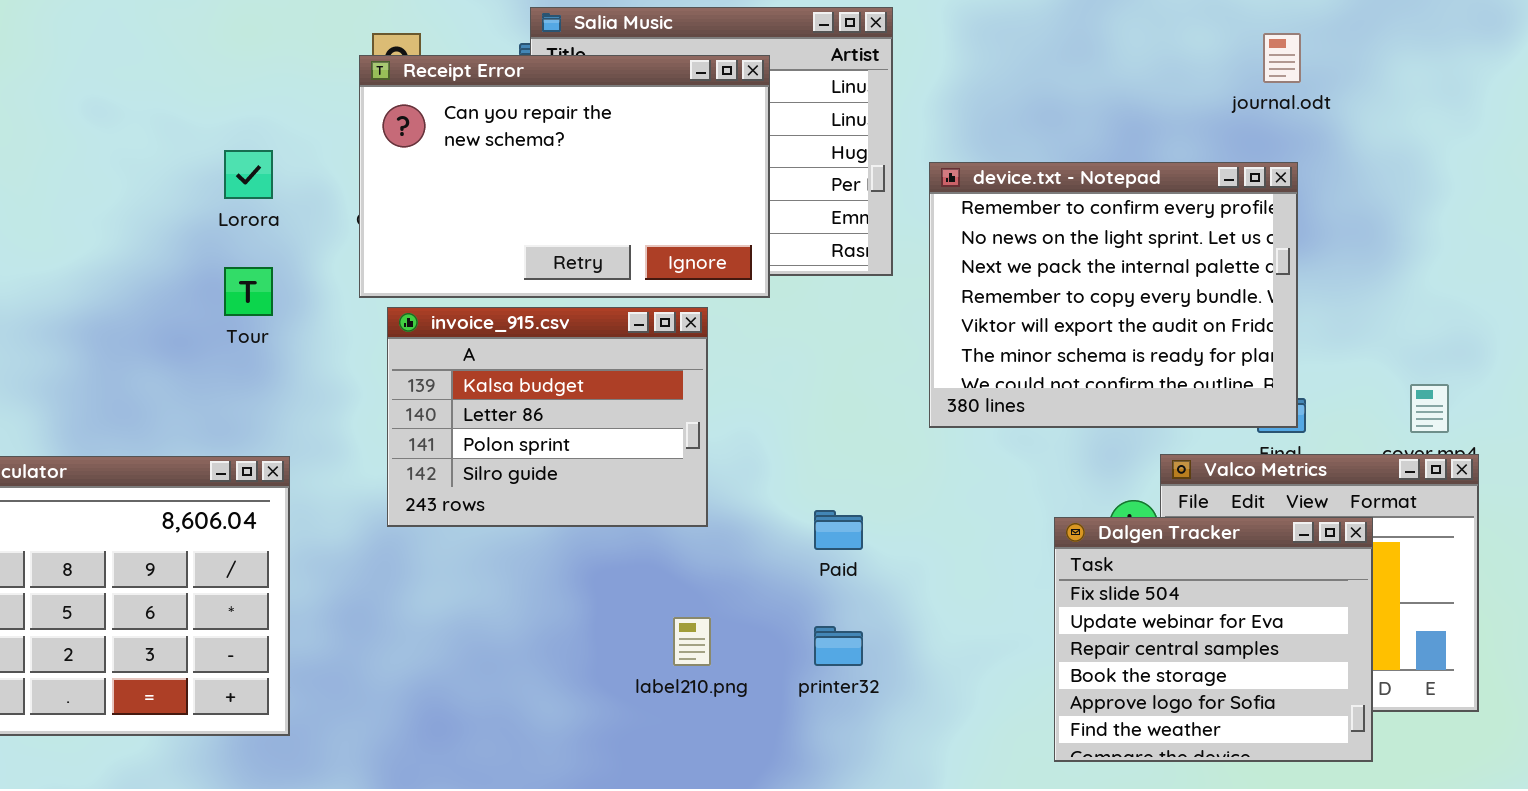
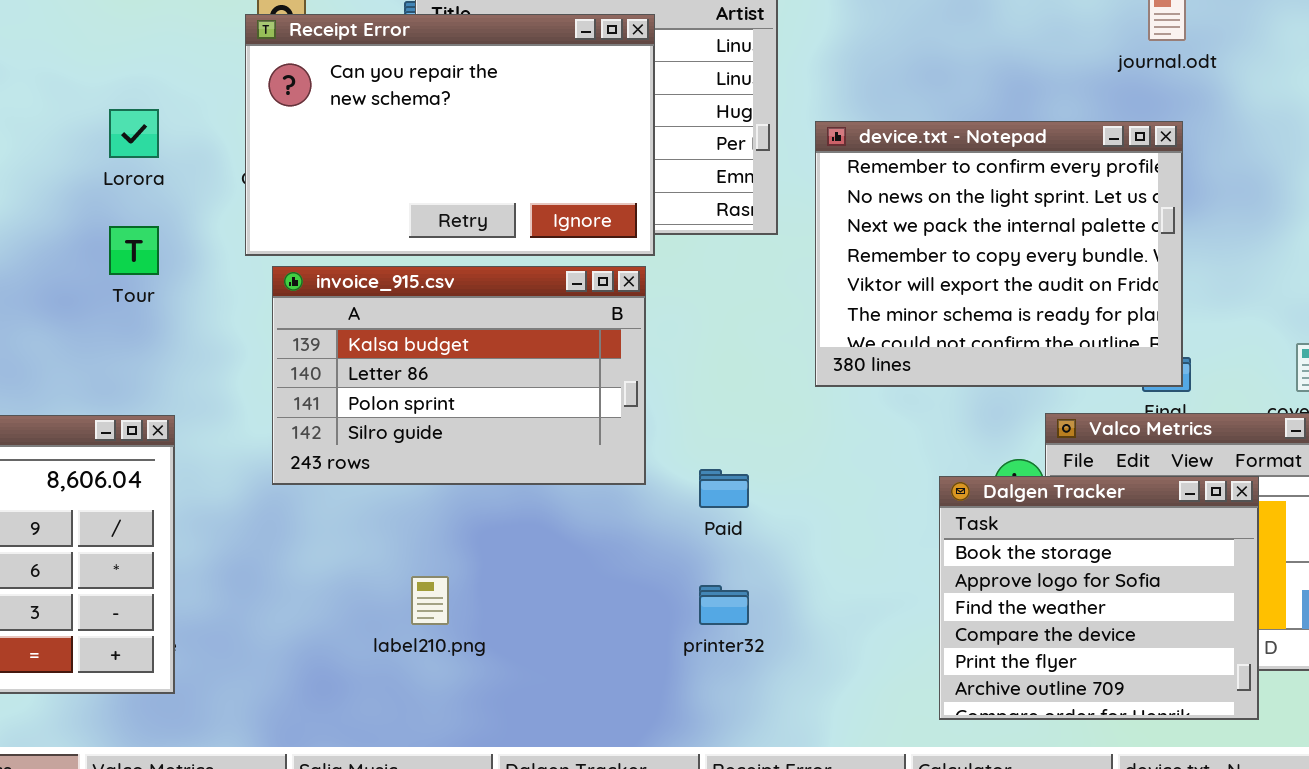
invoice_915.csv: [387,307,708,527] -> [272,266,646,485], resized
Dalgen Tracker: [1054,517,1373,762] -> [939,476,1259,720], scrolled down 3 rows
label210.png: [673,617,711,666] -> [411,576,449,625], moved

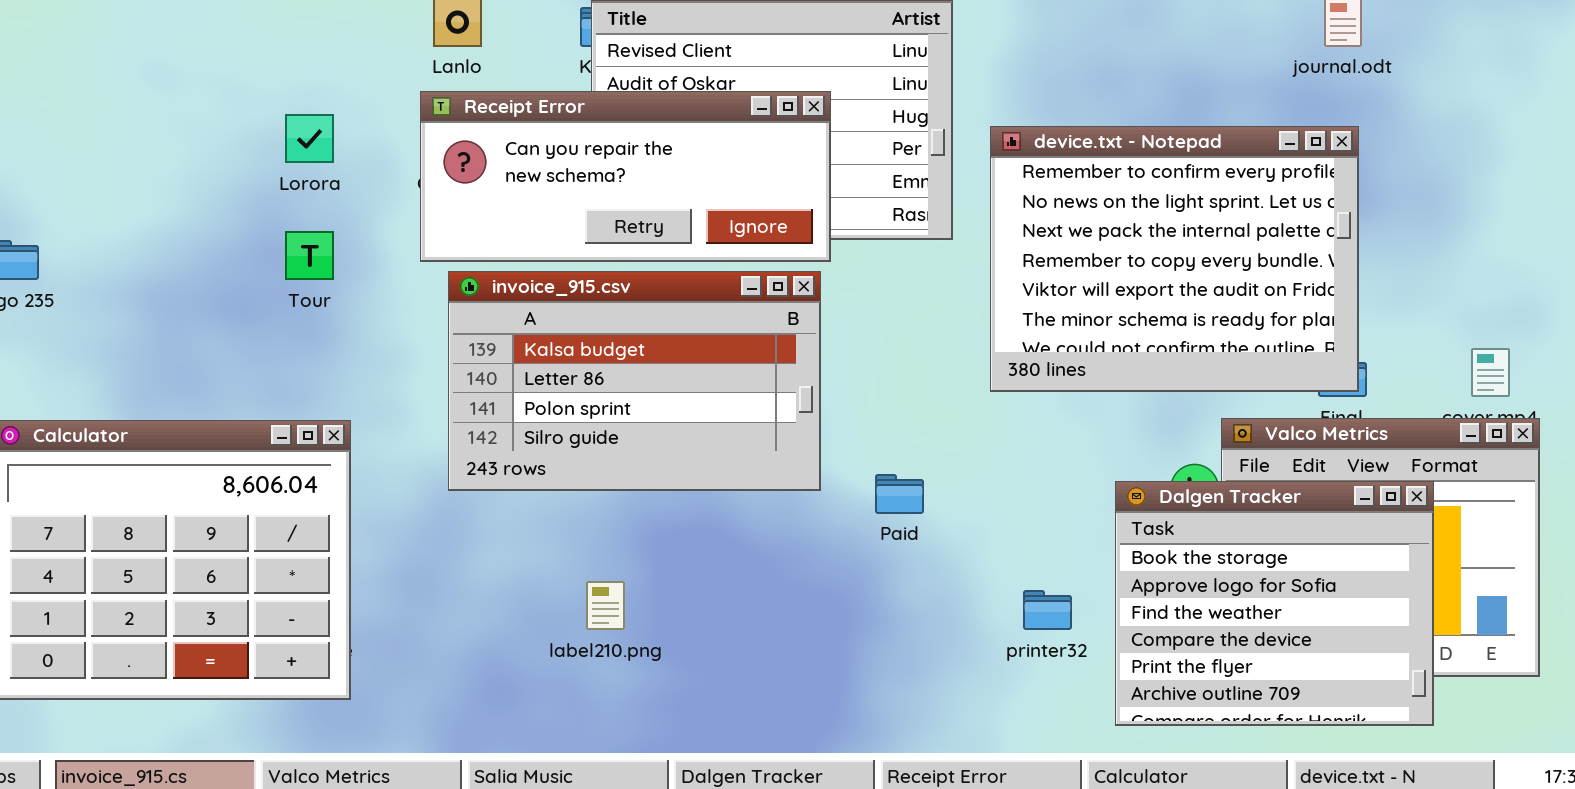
Receipt Error: [245,14,655,256] -> [420,91,831,262], resized
printer32: [699,585,749,625] -> [1023,590,1072,630], moved

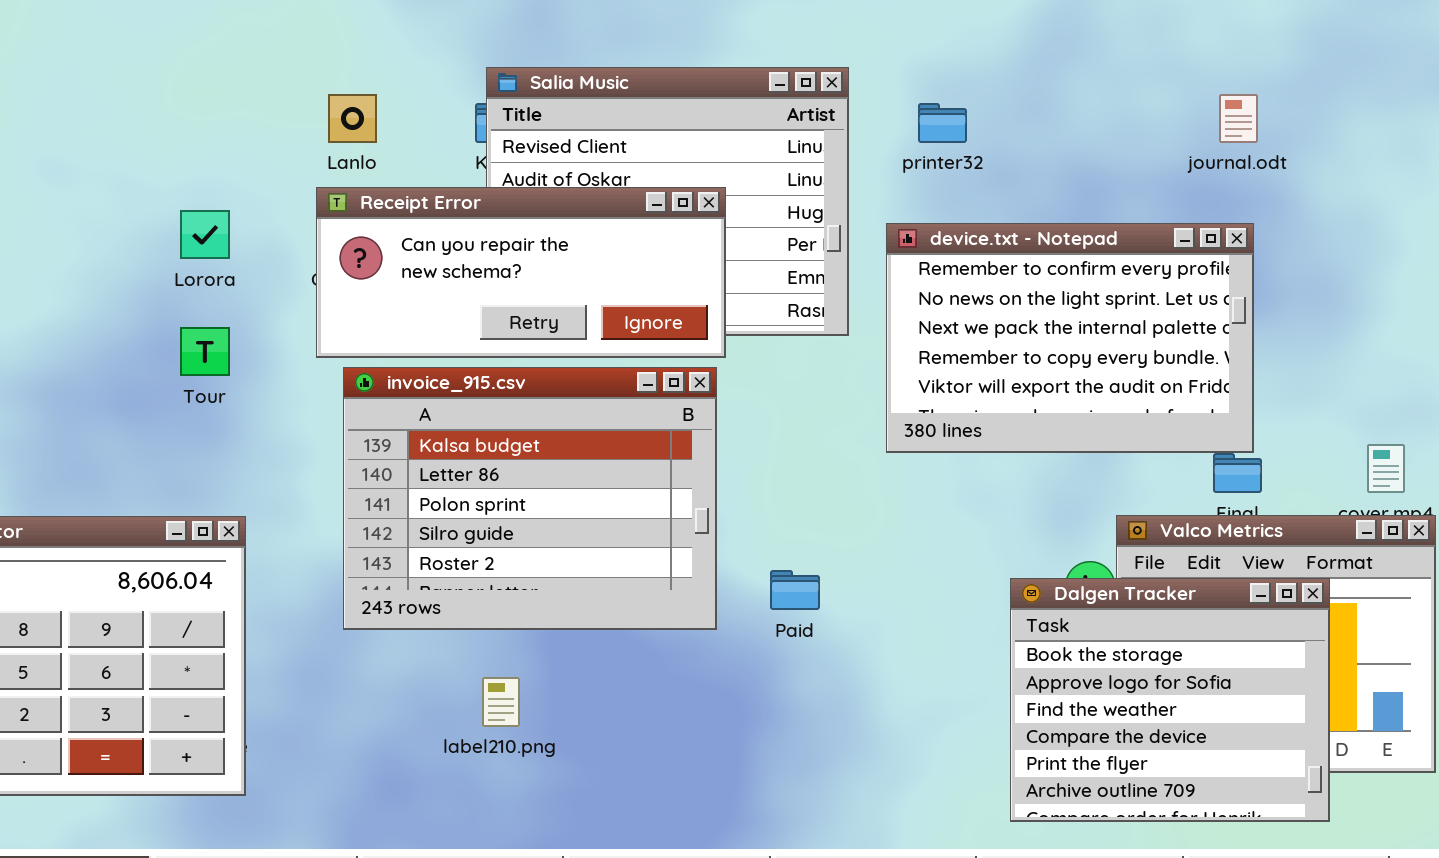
device.txt - Notepad: [990,126,1359,392] -> [886,223,1254,453], resized
invoice_915.csv: [448,271,821,491] -> [343,367,717,630], resized
printer32: [1023,590,1072,630] -> [918,103,967,143], moved

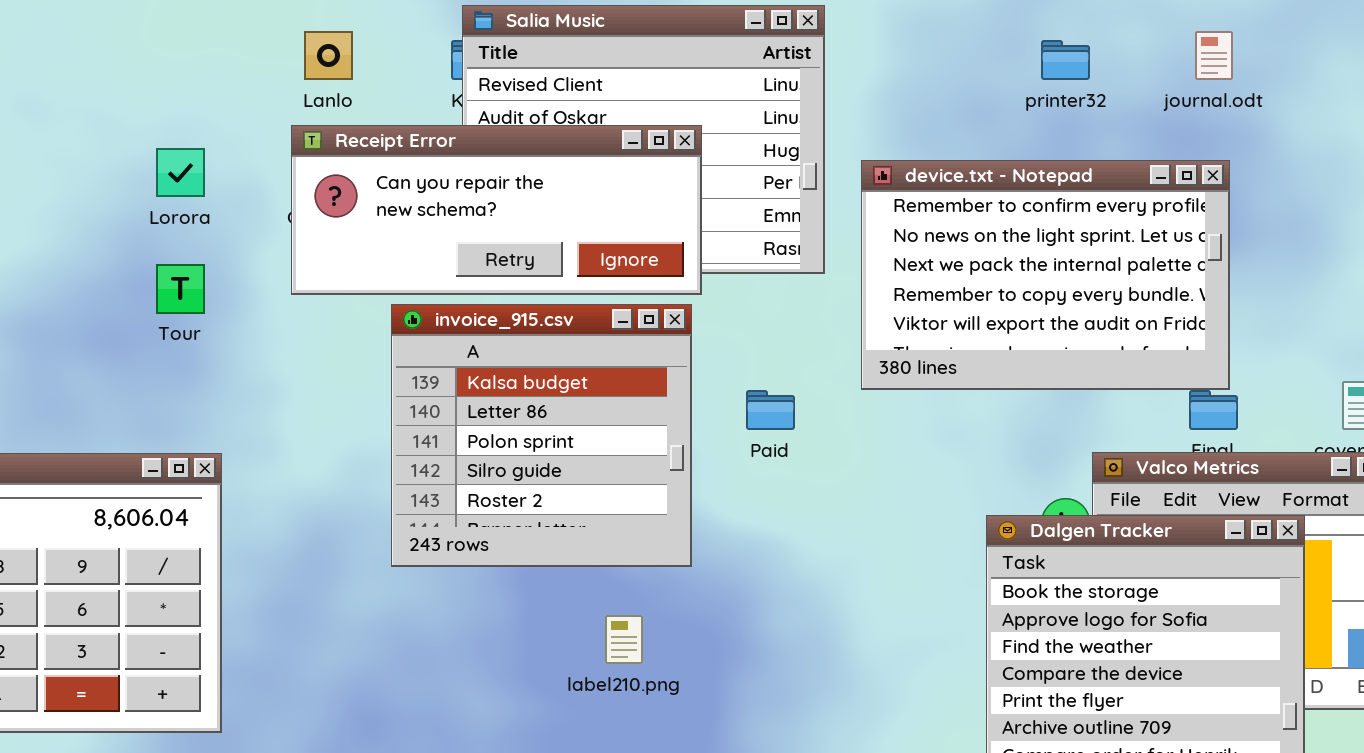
printer32: [918,103,967,143] -> [1041,40,1090,80], moved
invoice_915.csv: [343,367,717,630] -> [391,304,692,567], resized
Paid: [770,570,820,610] -> [746,390,795,430], moved
label210.png: [482,677,520,727] -> [605,615,643,664], moved

